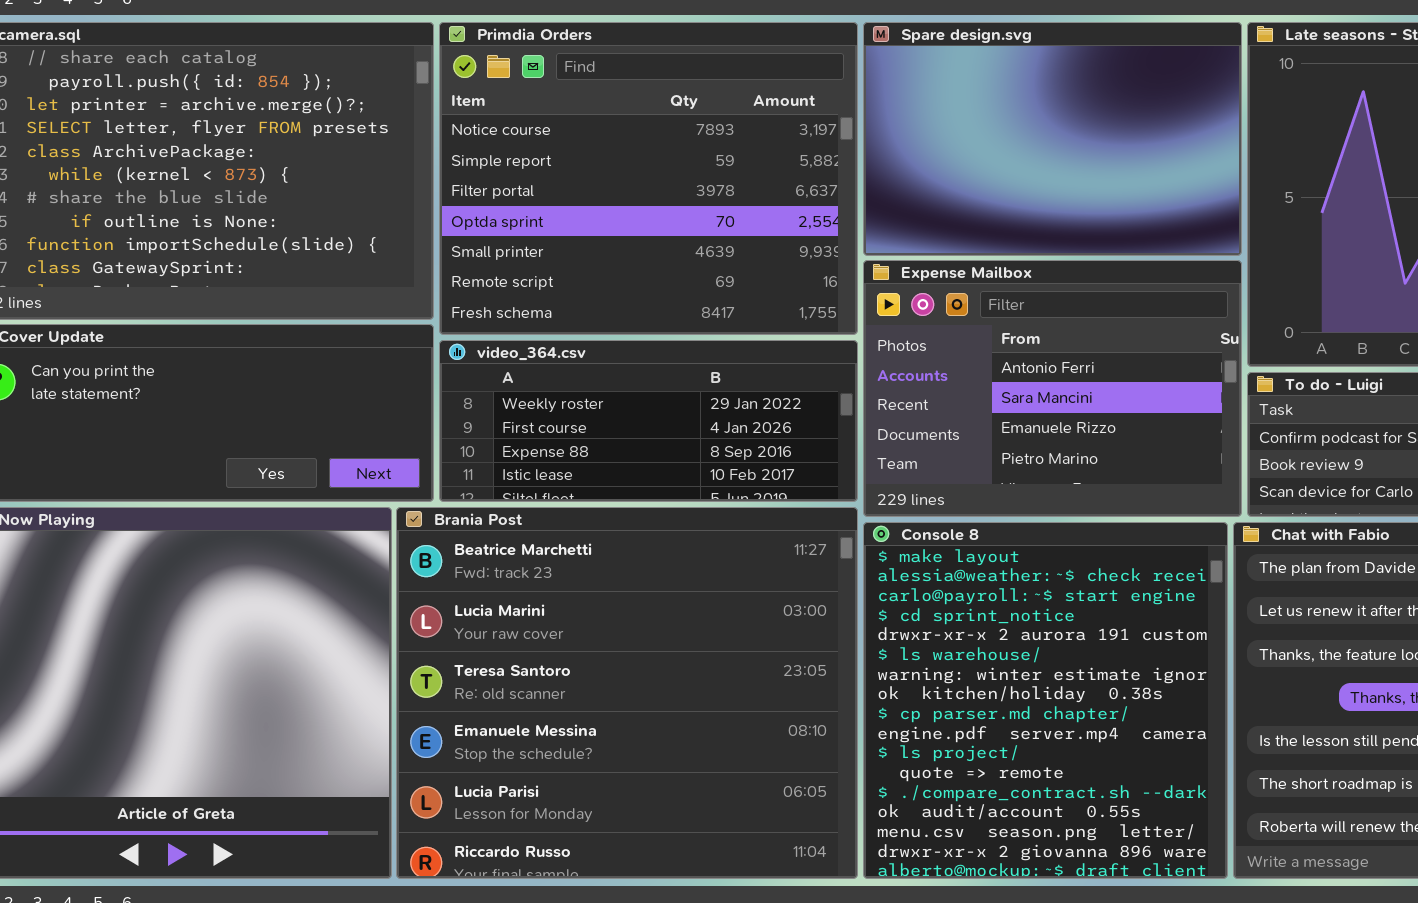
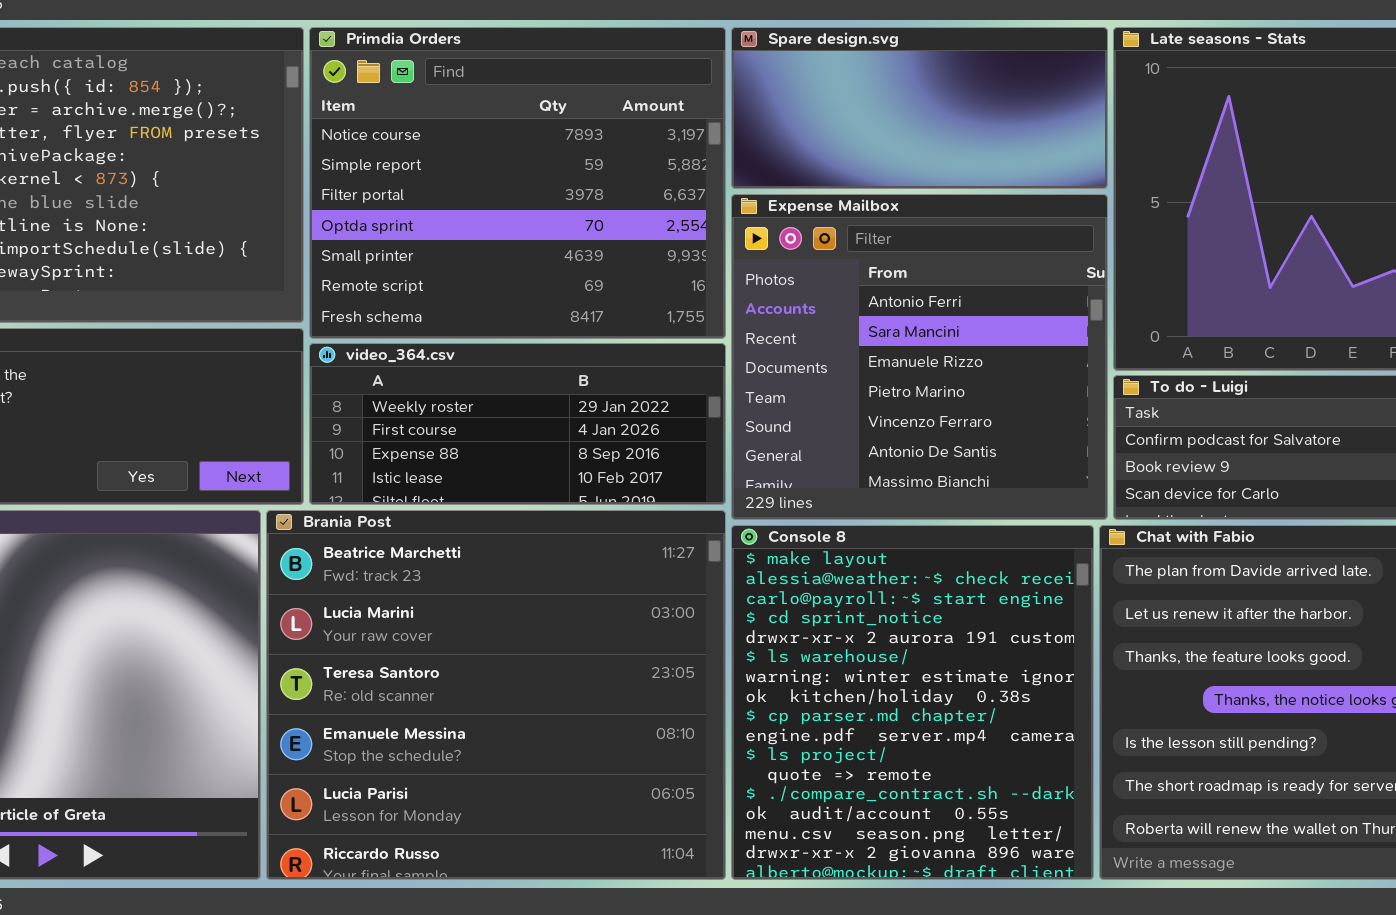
Spare design.svg: [863,22,1242,256] -> [731,27,1108,189], resized
Expense Mailbox: [863,260,1242,517] -> [731,194,1108,520], resized

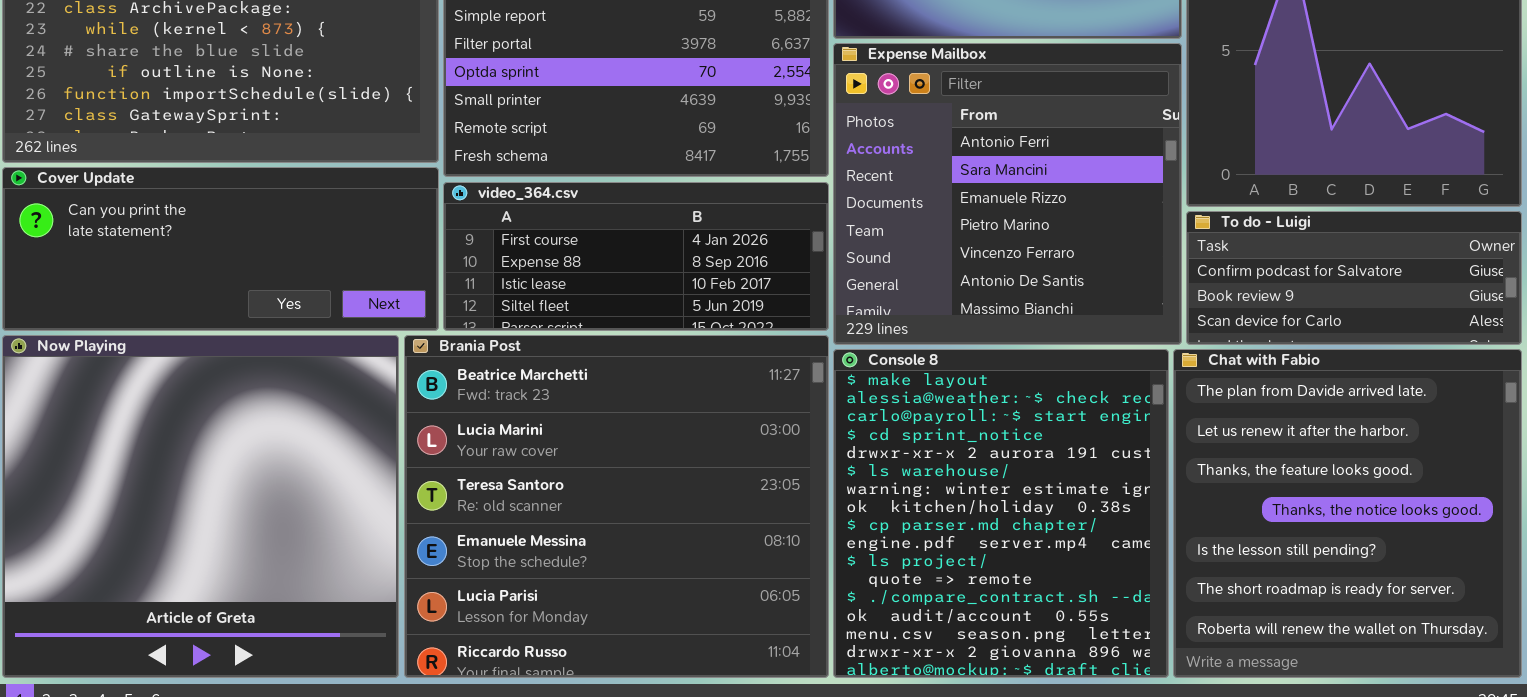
video_364.csv: [309,343,726,505] -> [443,182,829,331], scrolled down 1 row

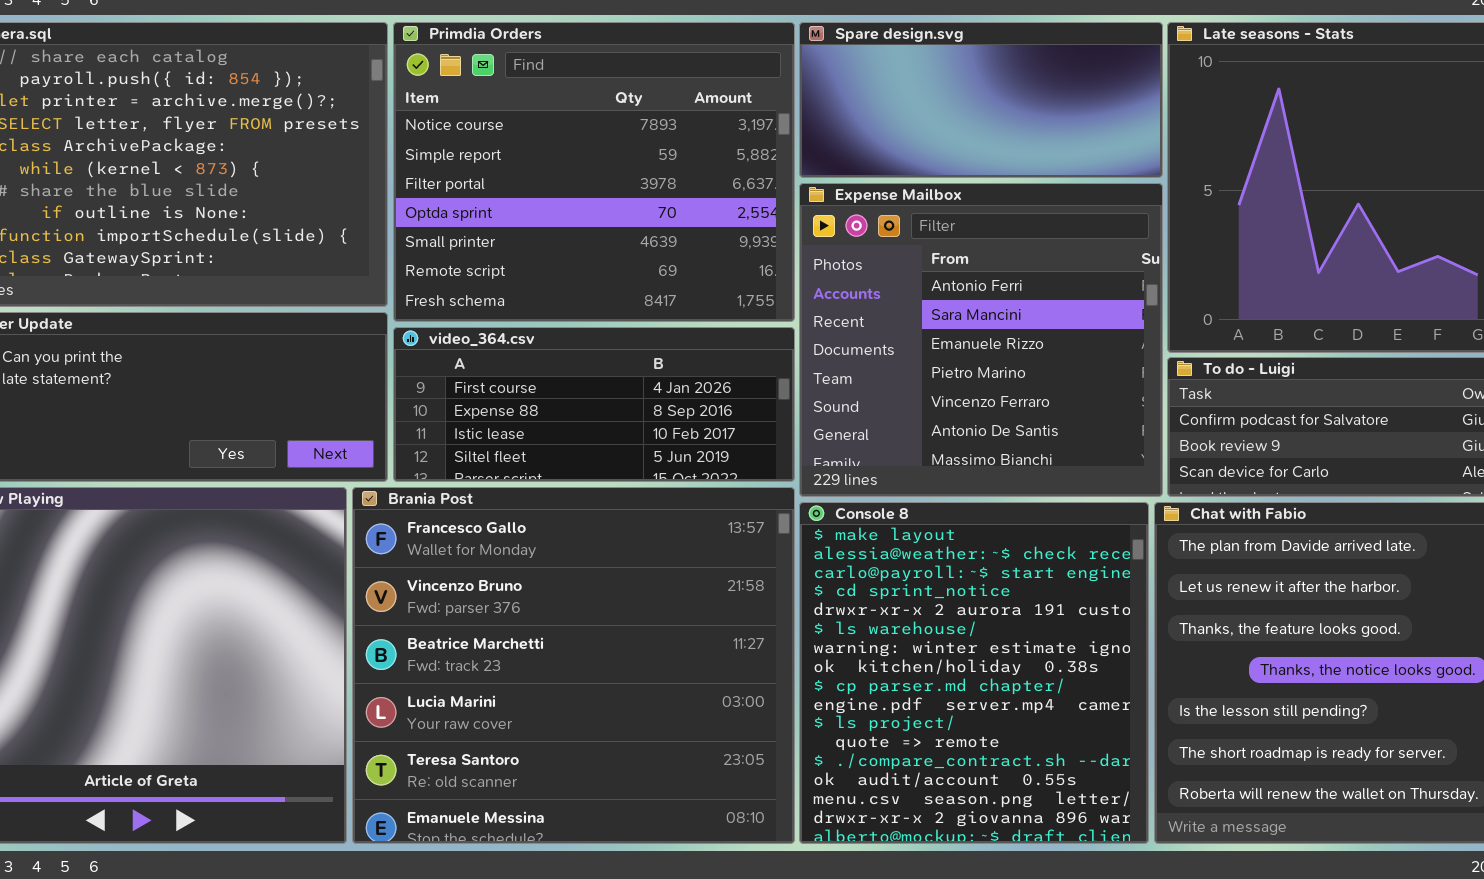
Brania Post: [404,335,829,678] -> [352,487,795,844], scrolled up 2 rows

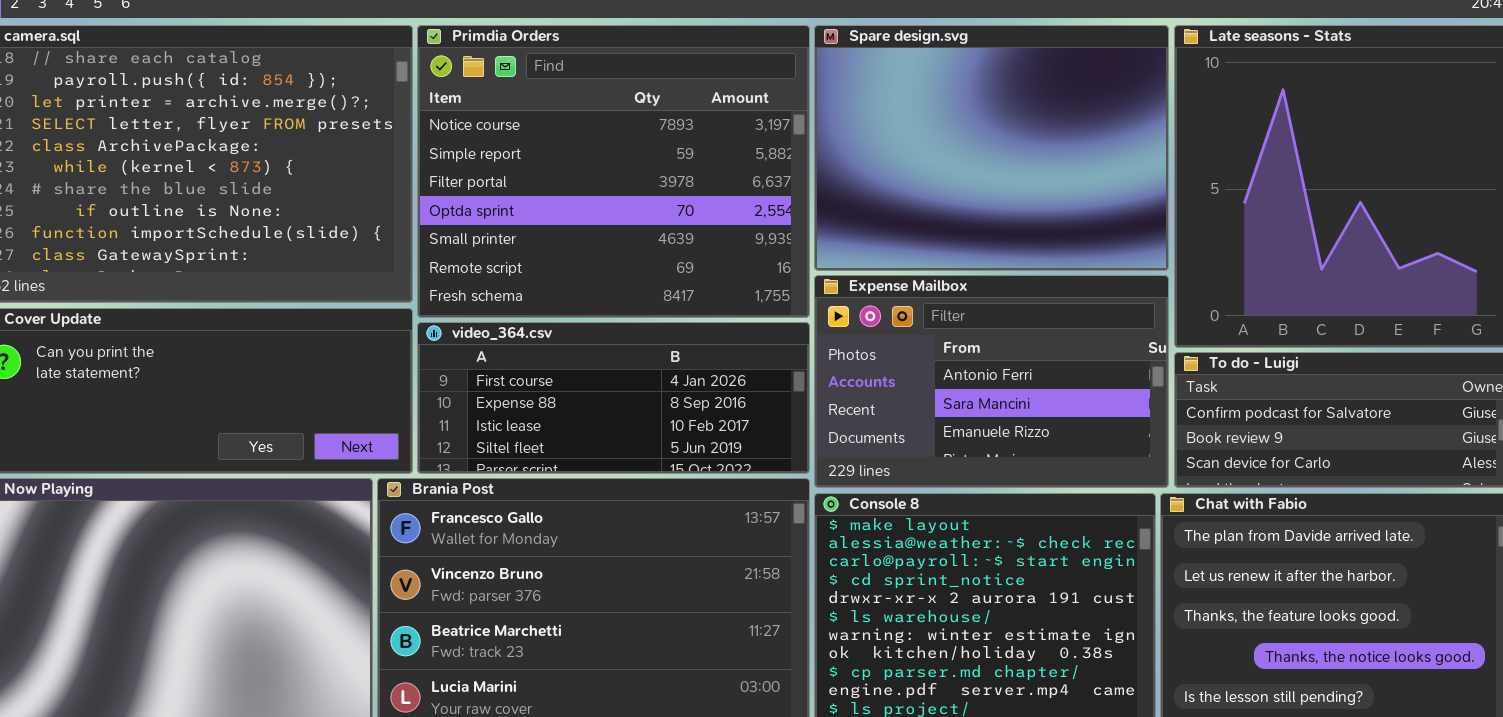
Spare design.svg: [799,22,1163,178] -> [814,25,1169,271], resized
Expense Mailbox: [799,183,1163,497] -> [814,275,1169,488], resized

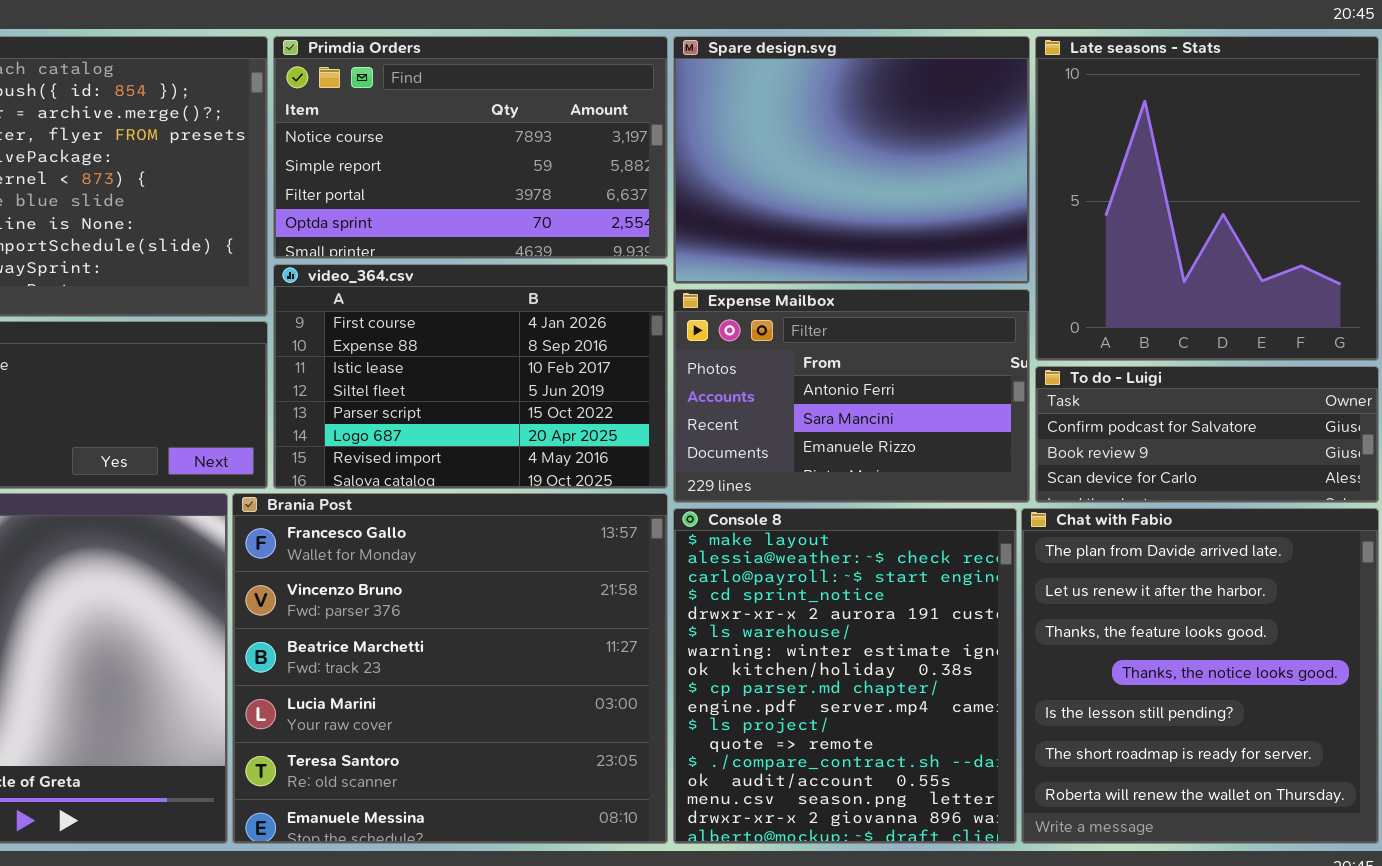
Primdia Orders: [417,25,810,318] -> [273,36,668,259], resized
video_364.csv: [417,322,810,474] -> [273,264,668,489], resized

